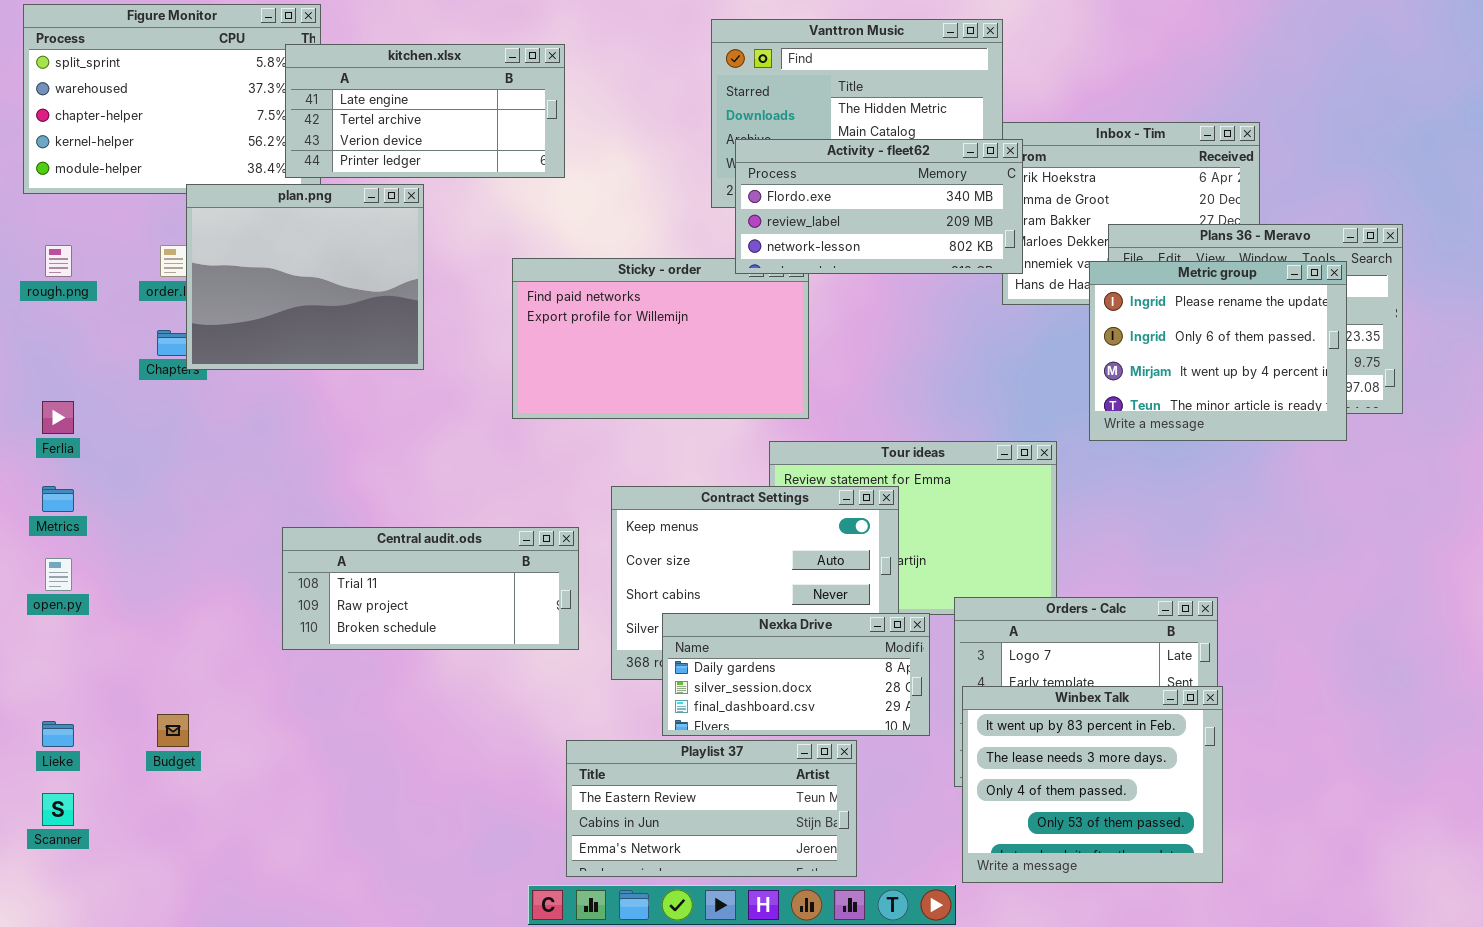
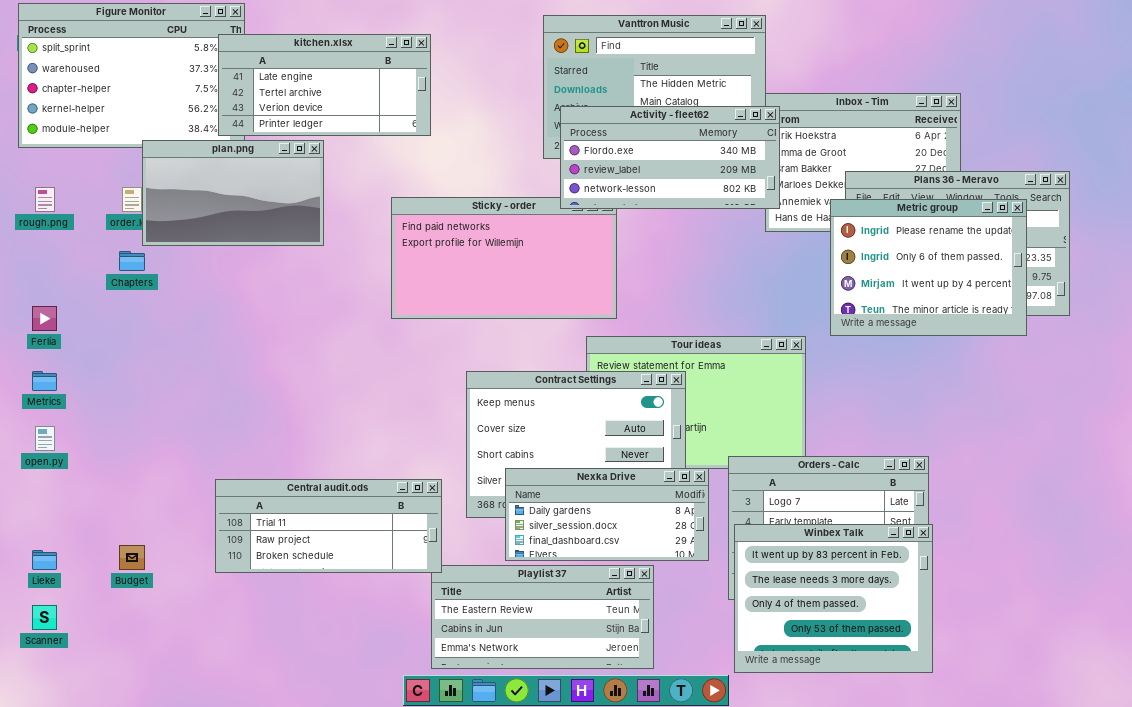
plan.png: [186,184,424,370] -> [142,140,324,246], resized
Central audit.ods: [282,527,579,650] -> [215,479,442,573], moved

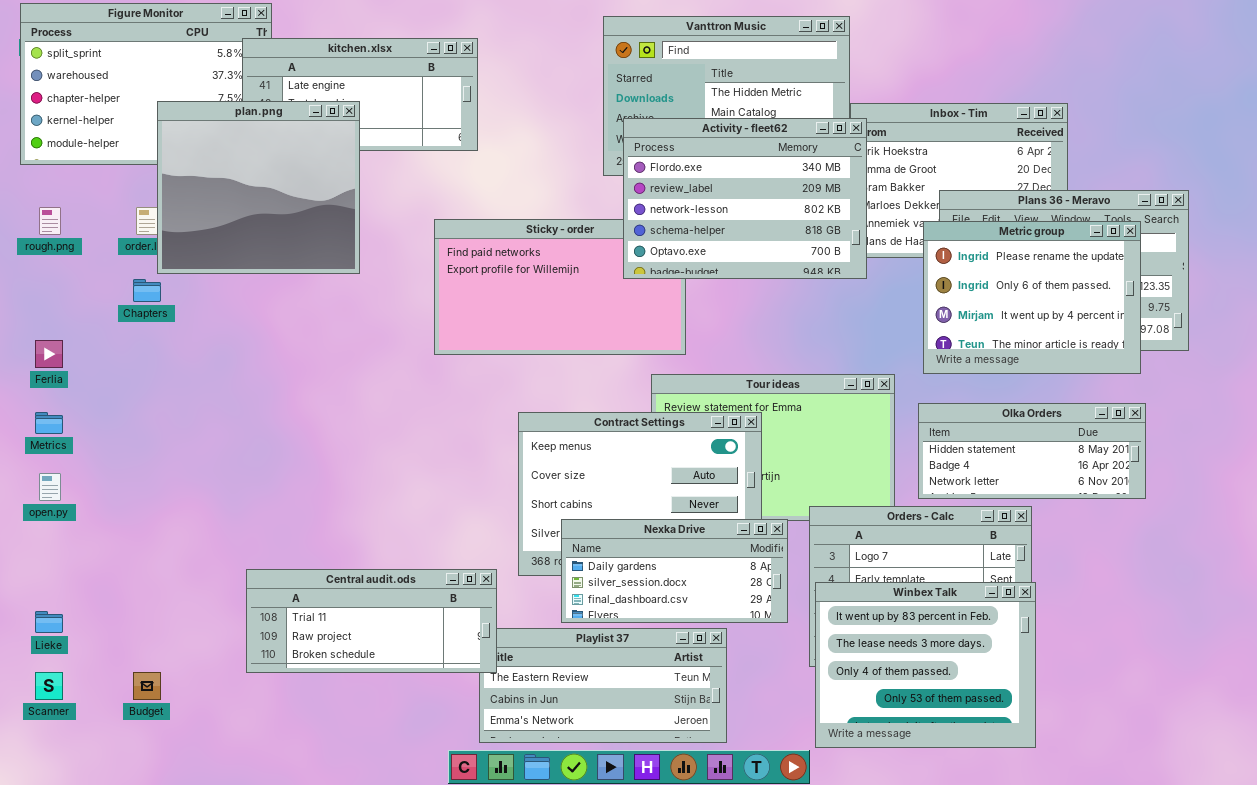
Activity - fleet62: [560,106,780,209] -> [623,118,867,279], resized
plan.png: [142,140,324,246] -> [157,101,360,274], resized
Olka Orders: none -> [918,403,1146,499], opened
Central audit.ods: [215,479,442,573] -> [246,569,497,673], moved
Budget: [119,545,145,570] -> [133,672,161,700], moved

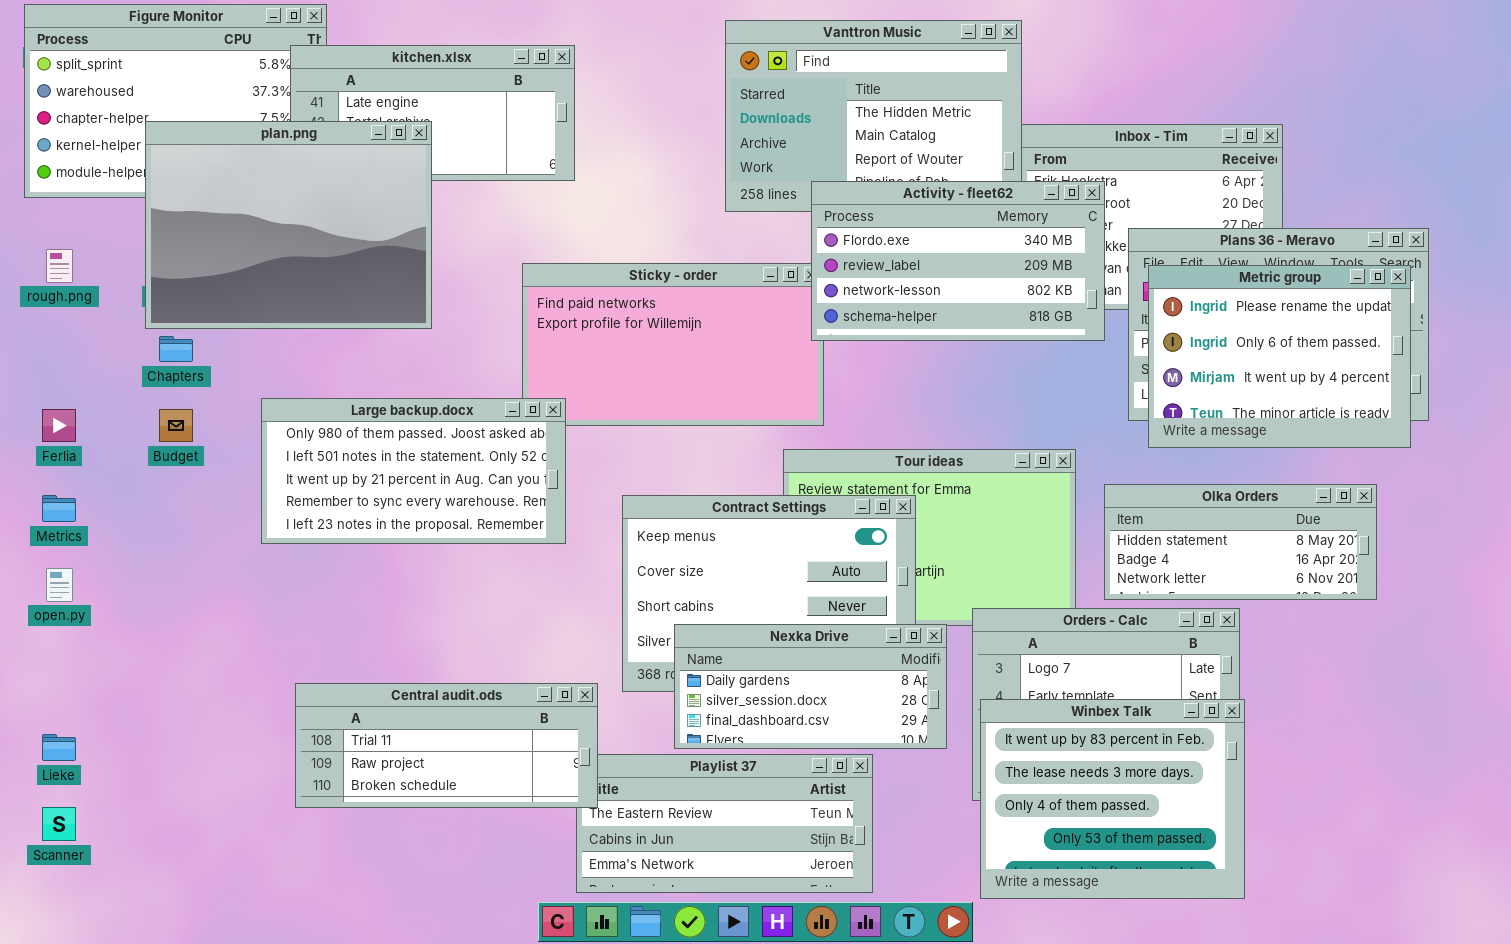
plan.png: [157,101,360,274] -> [145,121,432,329], resized
Activity - fleet62: [623,118,867,279] -> [811,181,1105,341], moved, resized
Metric group: [923,221,1141,374] -> [1148,265,1411,448], moved
Large backup.docx: none -> [261,398,566,544], opened
Budget: [133,672,161,700] -> [159,409,193,442], moved

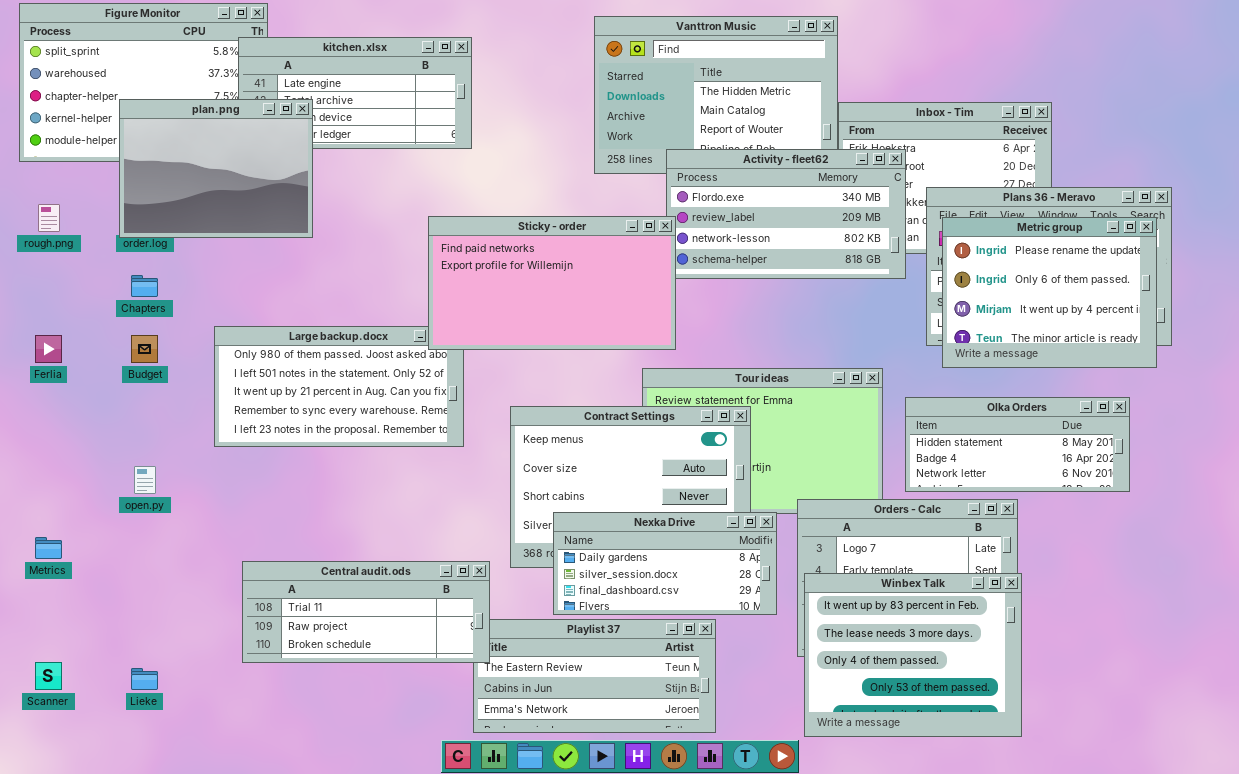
plan.png: [145,121,432,329] -> [119,99,313,238], resized
Sticky - order: [522,263,824,426] -> [428,216,676,350], raised
Metrics: [42,495,76,522] -> [35,537,62,559], moved
open.py: [46,568,73,602] -> [134,466,156,494], moved
Lieke: [42,734,76,761] -> [131,668,158,690], moved

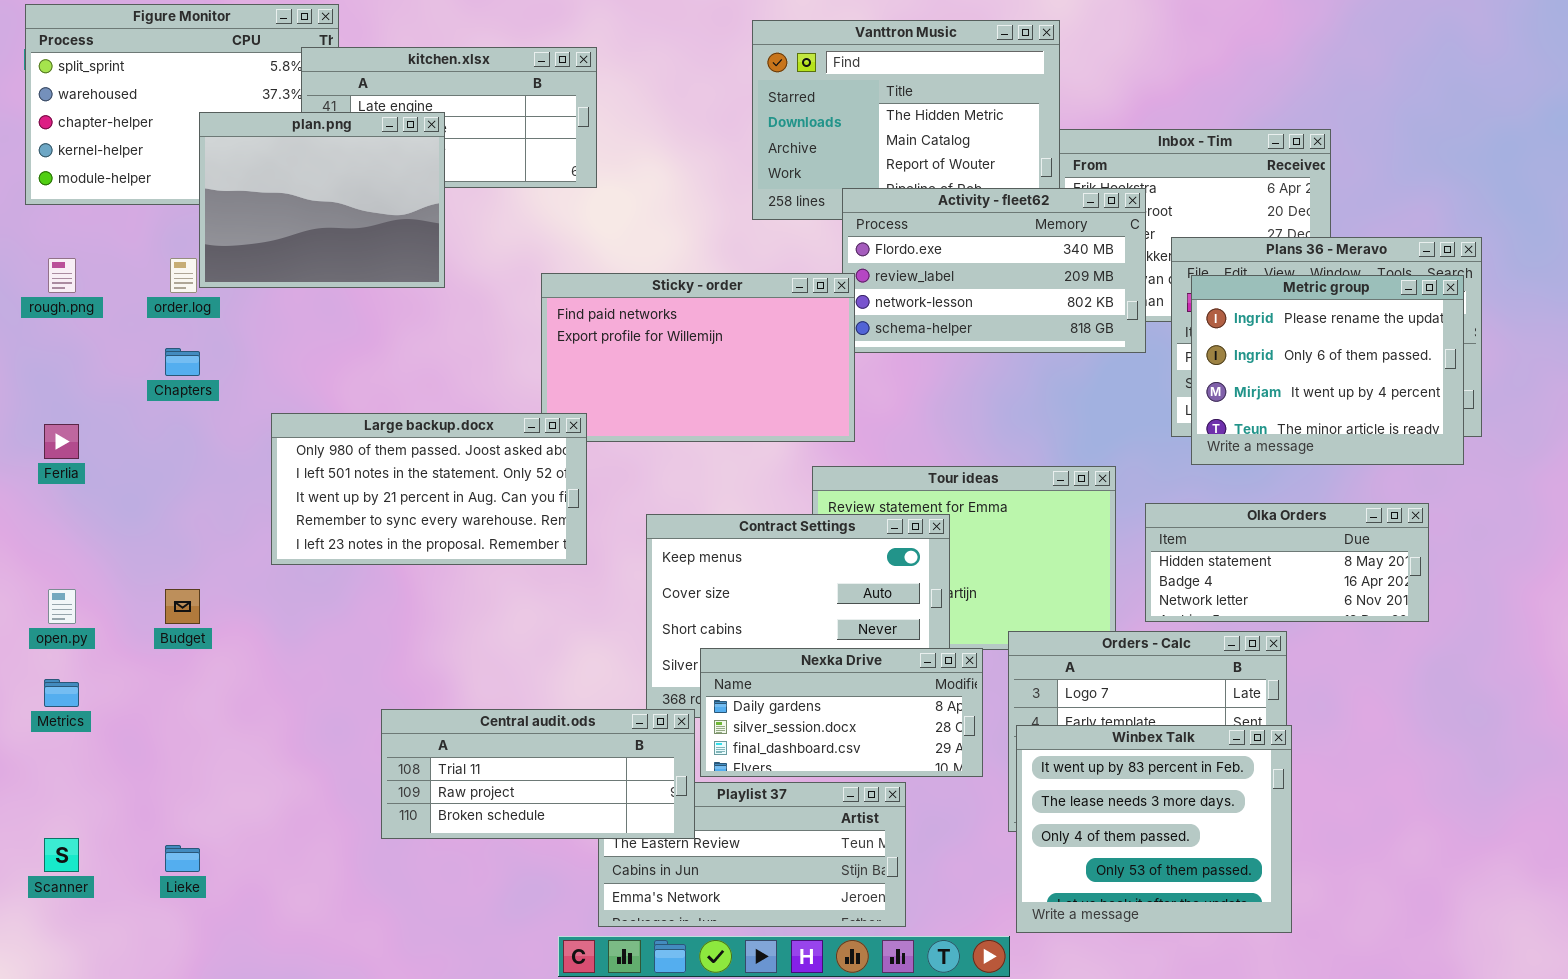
plan.png: [119,99,313,238] -> [199,112,445,288], moved
Large backup.docx: [214,326,464,447] -> [271,413,587,565], raised
Budget: [131,335,158,363] -> [165,589,200,624], moved
open.py: [134,466,156,494] -> [48,589,76,624], moved
Central audit.ods: [242,561,490,663] -> [381,709,695,839], moved

